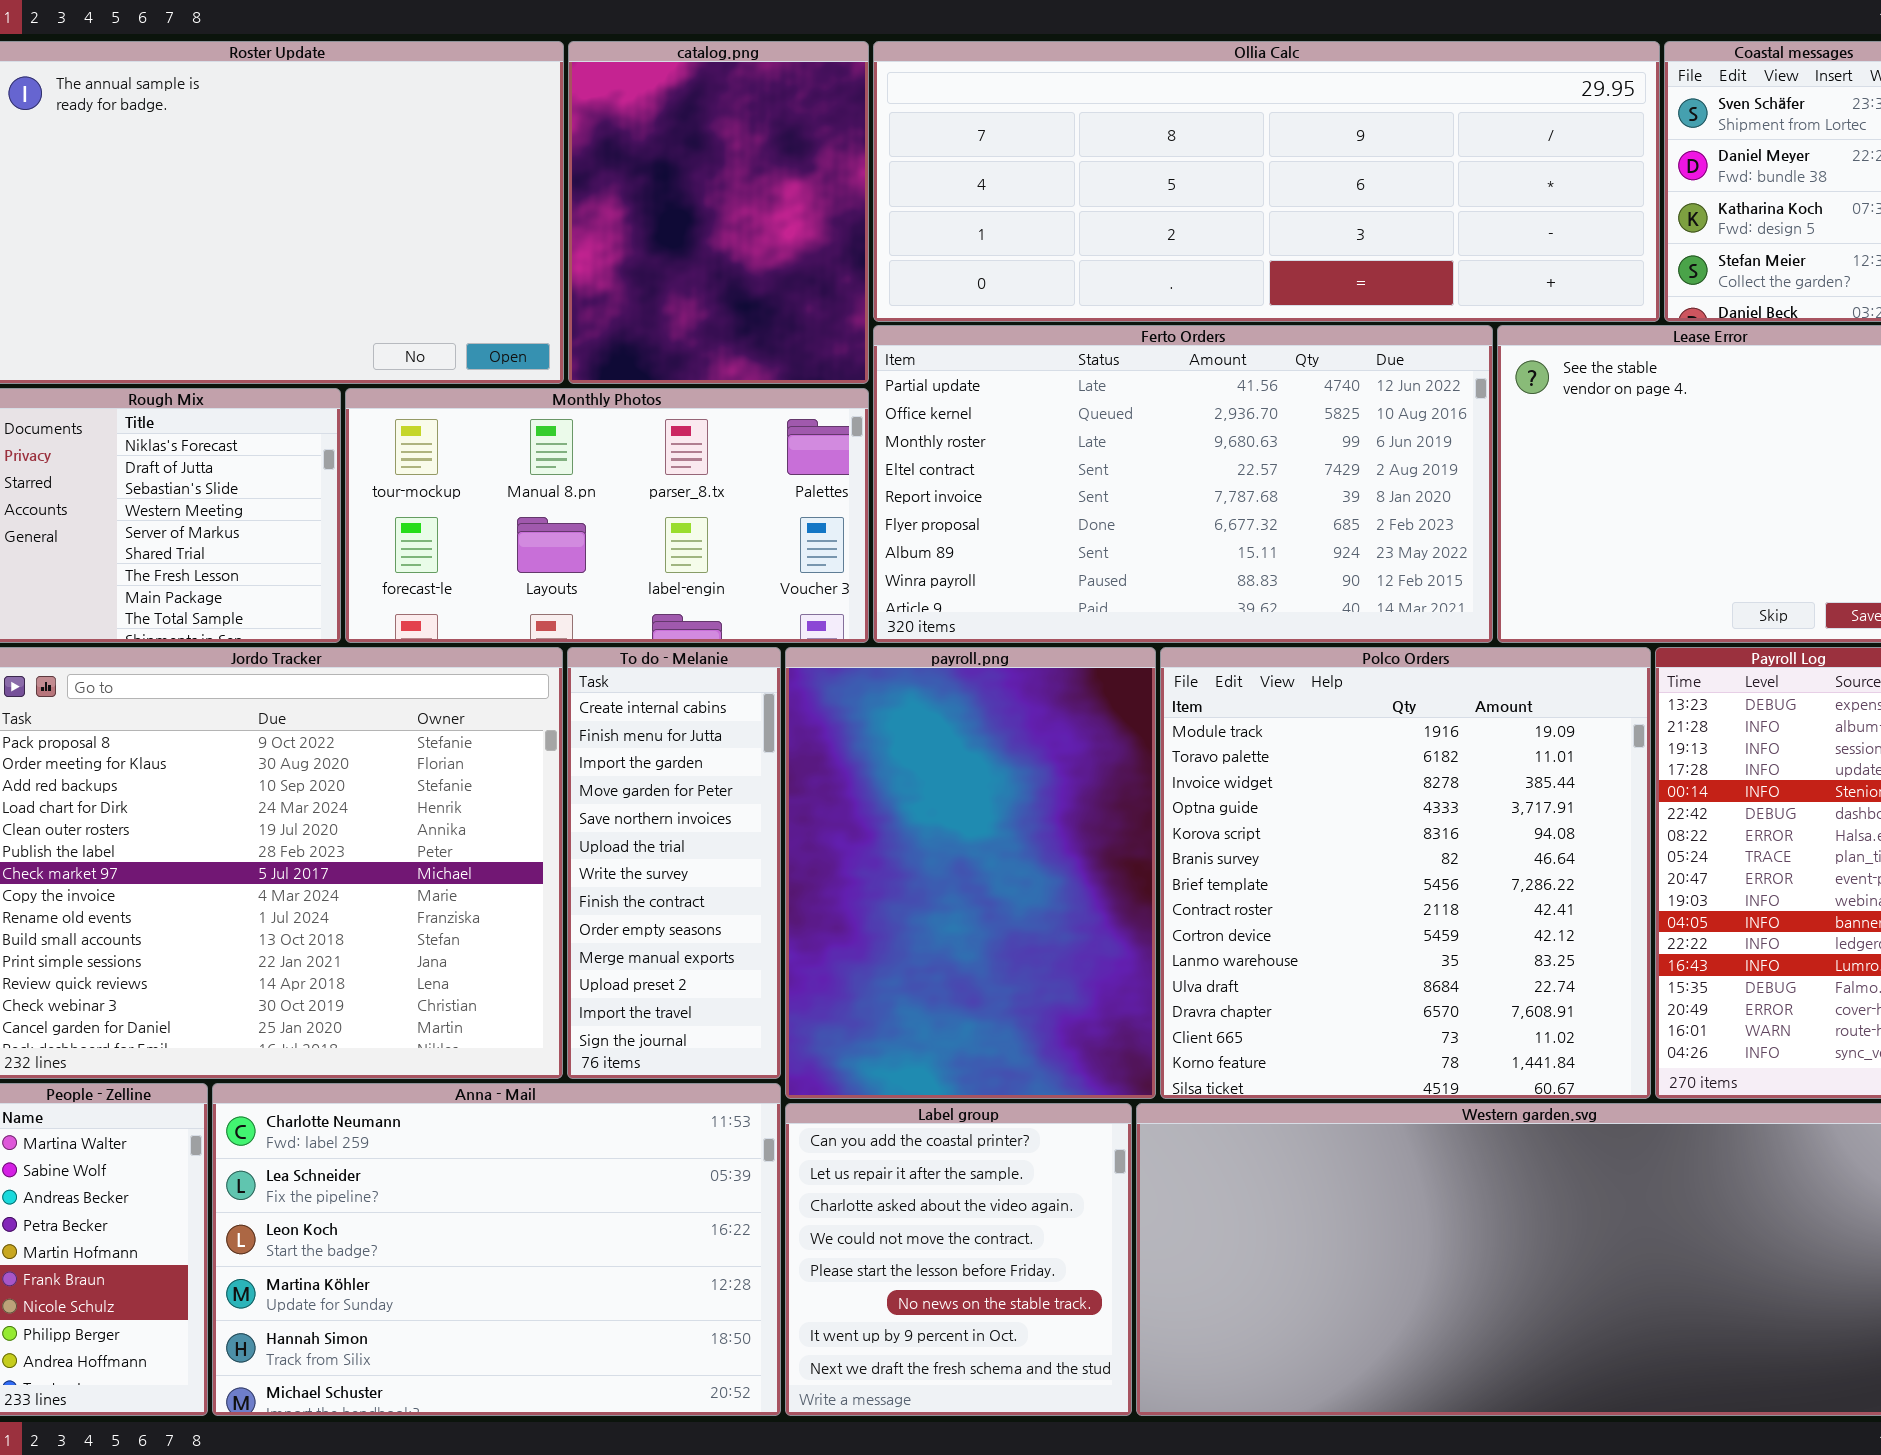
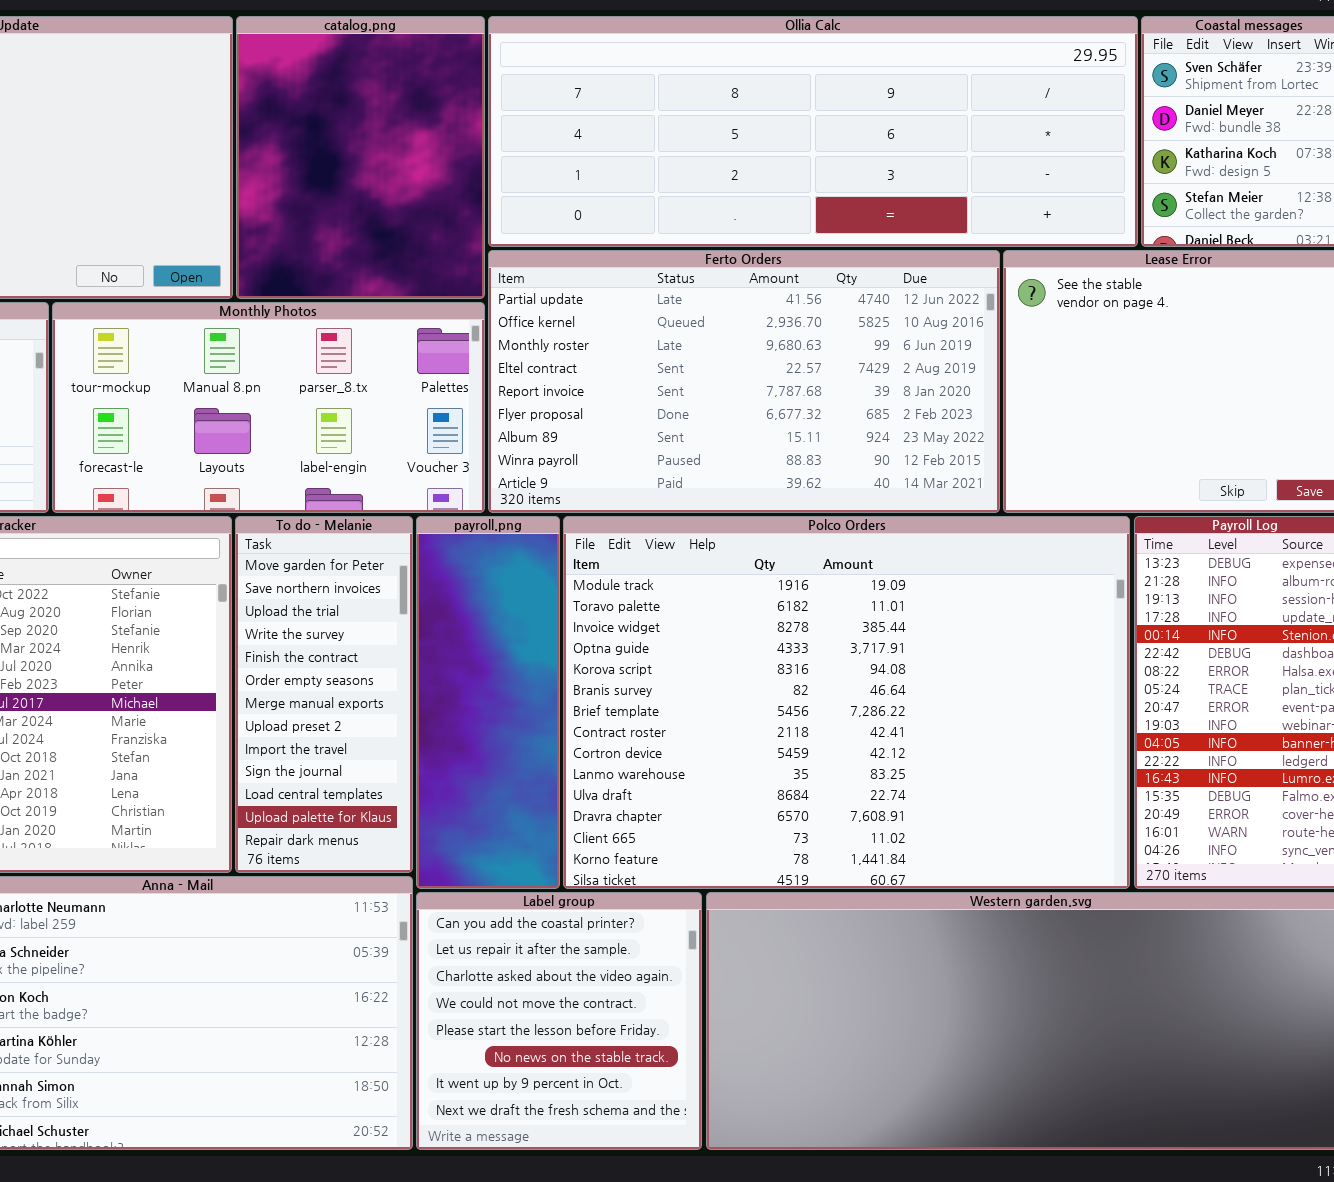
To do - Melanie: [567,647,781,1079] -> [235,516,413,873], scrolled down 3 rows
payroll.png: [785,647,1156,1099] -> [416,516,560,889], resized
Polco Orders: [1160,647,1651,1099] -> [563,516,1130,889], resized

